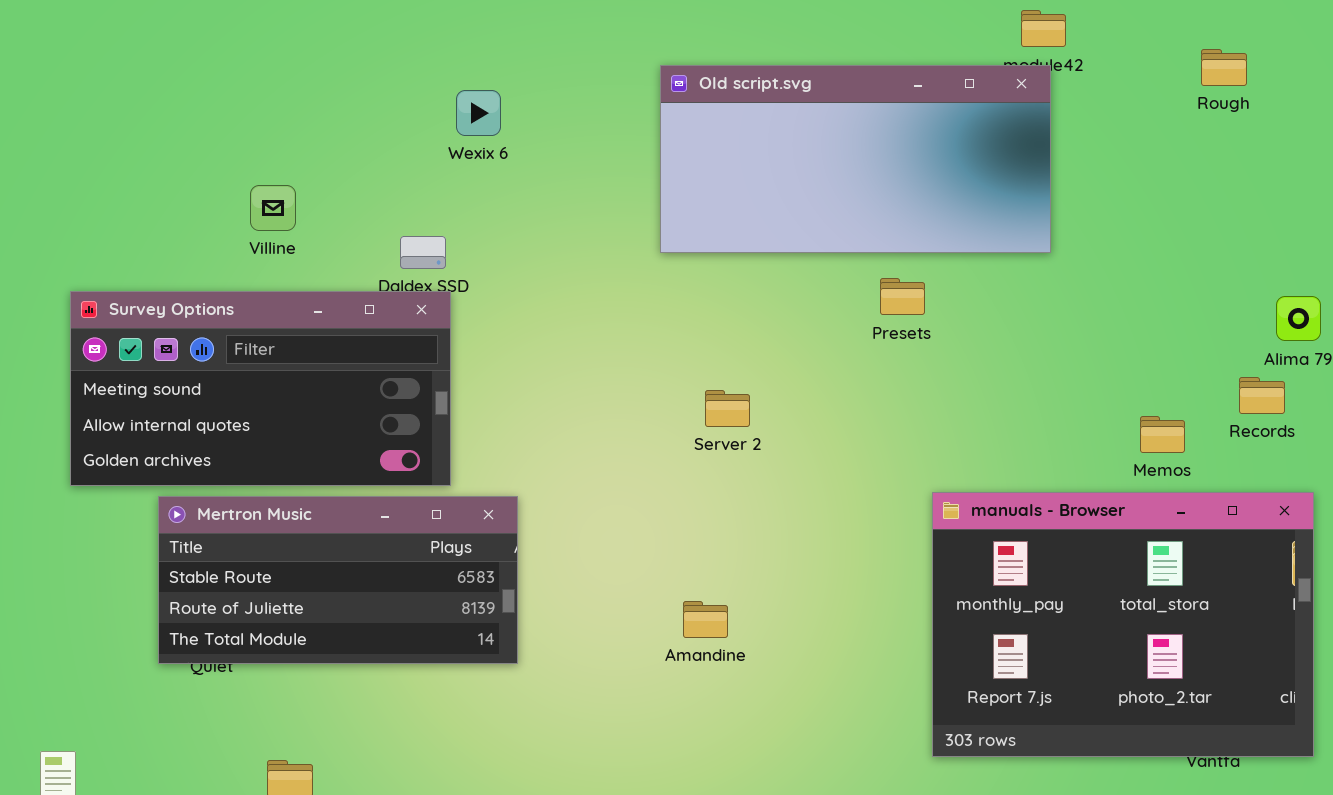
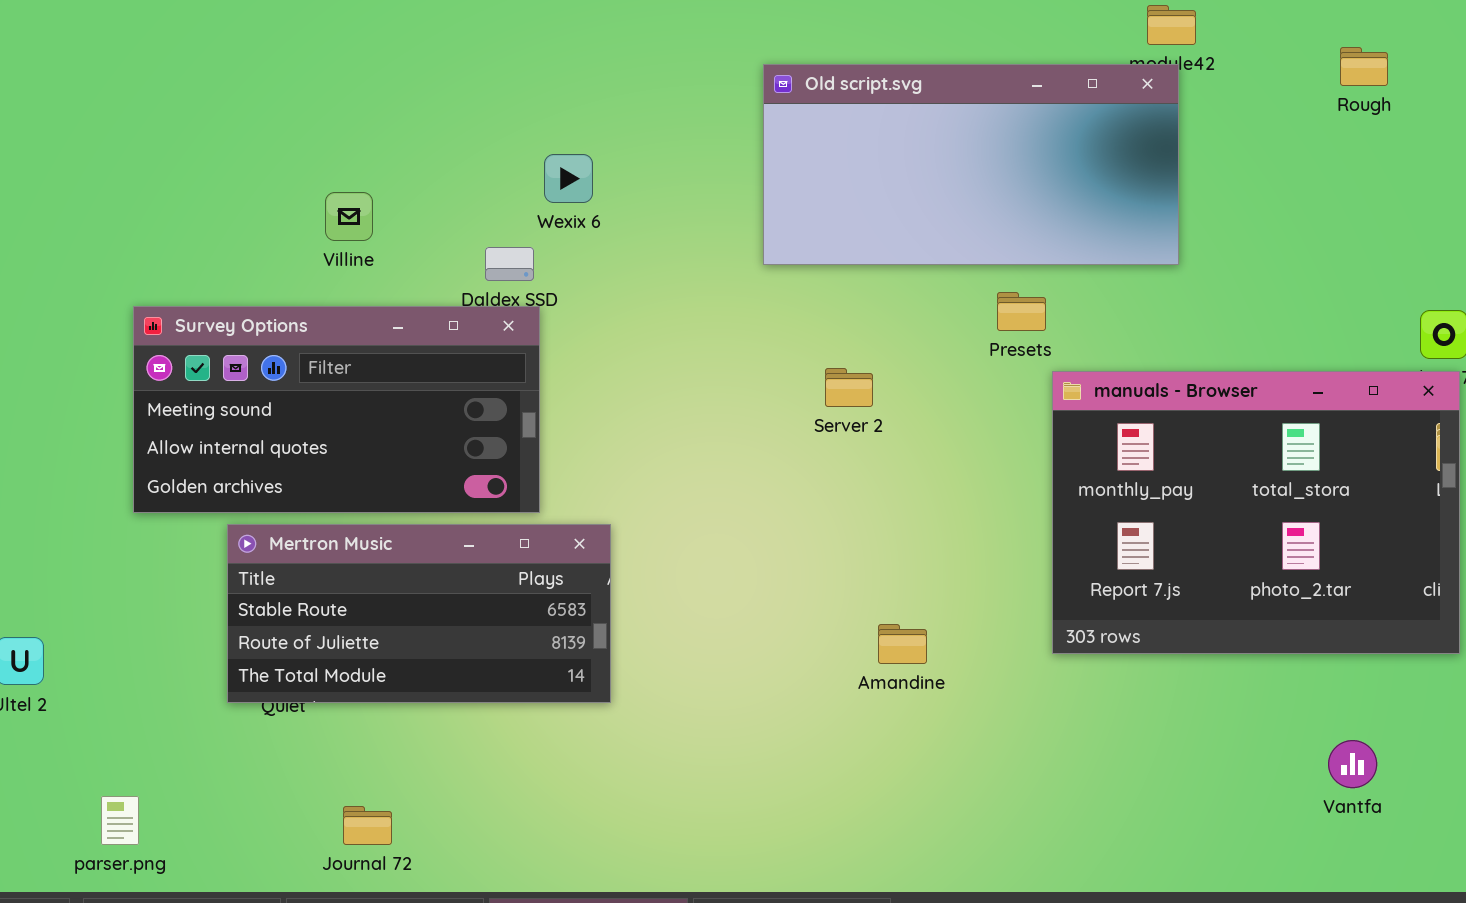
Wexix 6: [456,90,501,136] -> [544,154,593,203], moved
Server 2: [705,390,750,427] -> [825,368,873,407], moved
manuals - Browser: [932,492,1314,757] -> [1052,371,1460,654], moved
Amandine: [683,601,728,638] -> [878,624,927,664], moved

